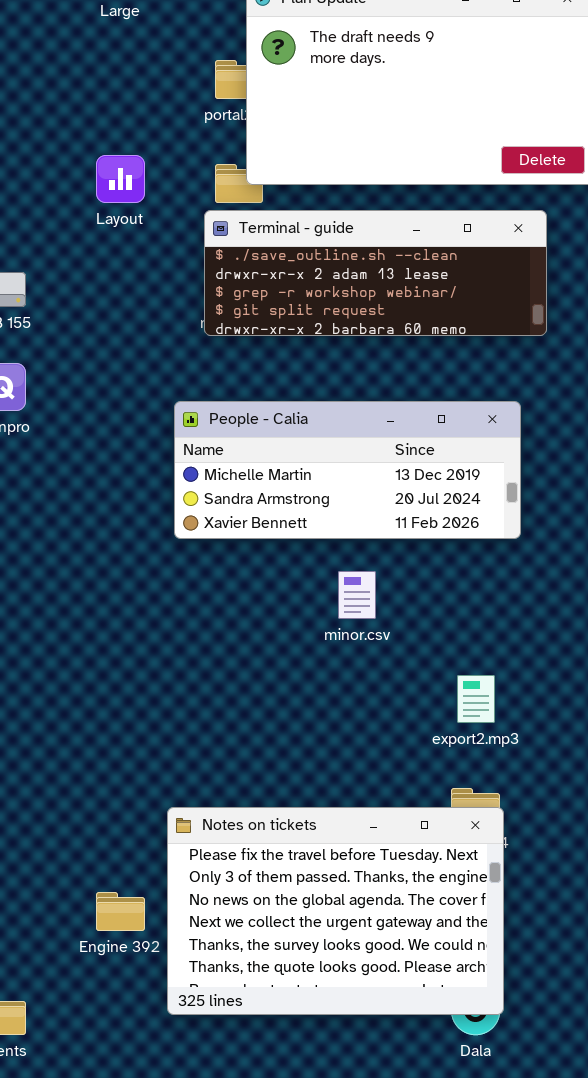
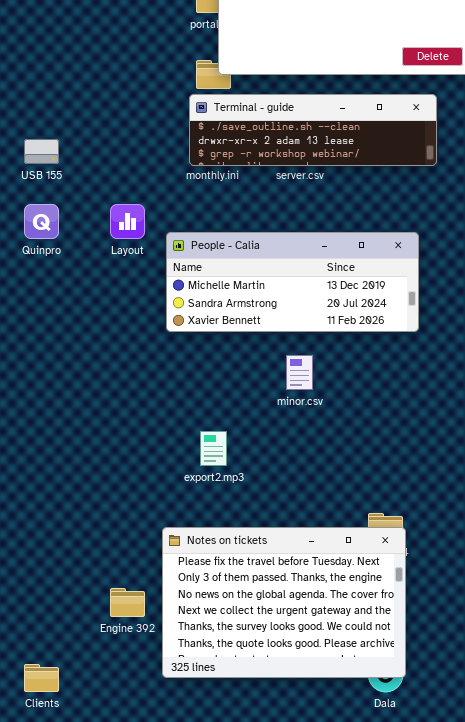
Layout: [96,155,145,203] -> [110,204,145,239], moved
Terminal - guide: [204,210,547,336] -> [189,94,437,166], resized
export2.mp3: [457,675,495,723] -> [200,431,227,466], moved

